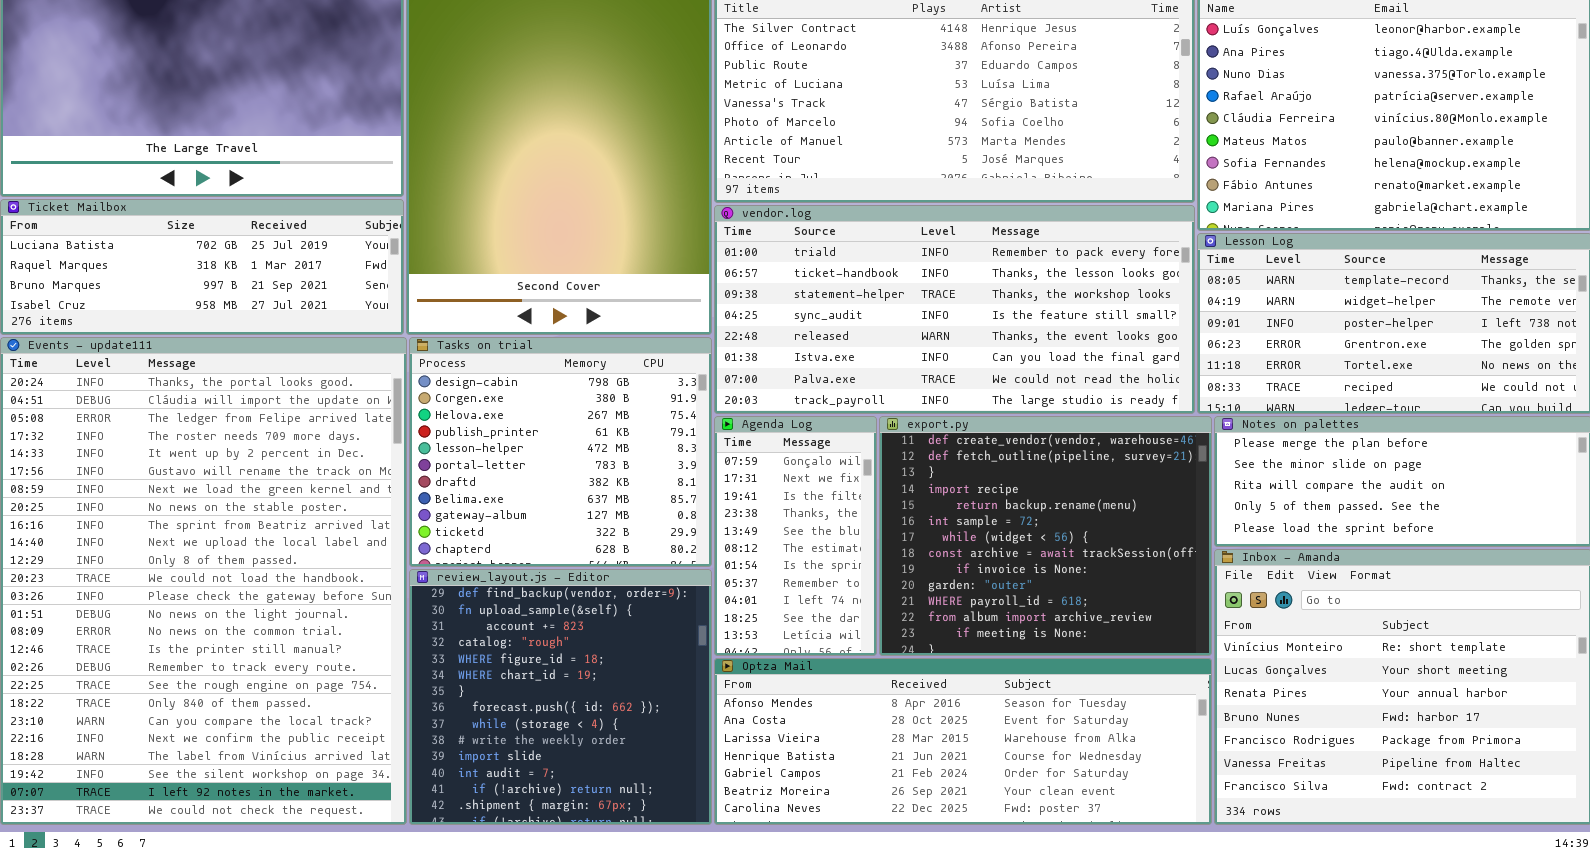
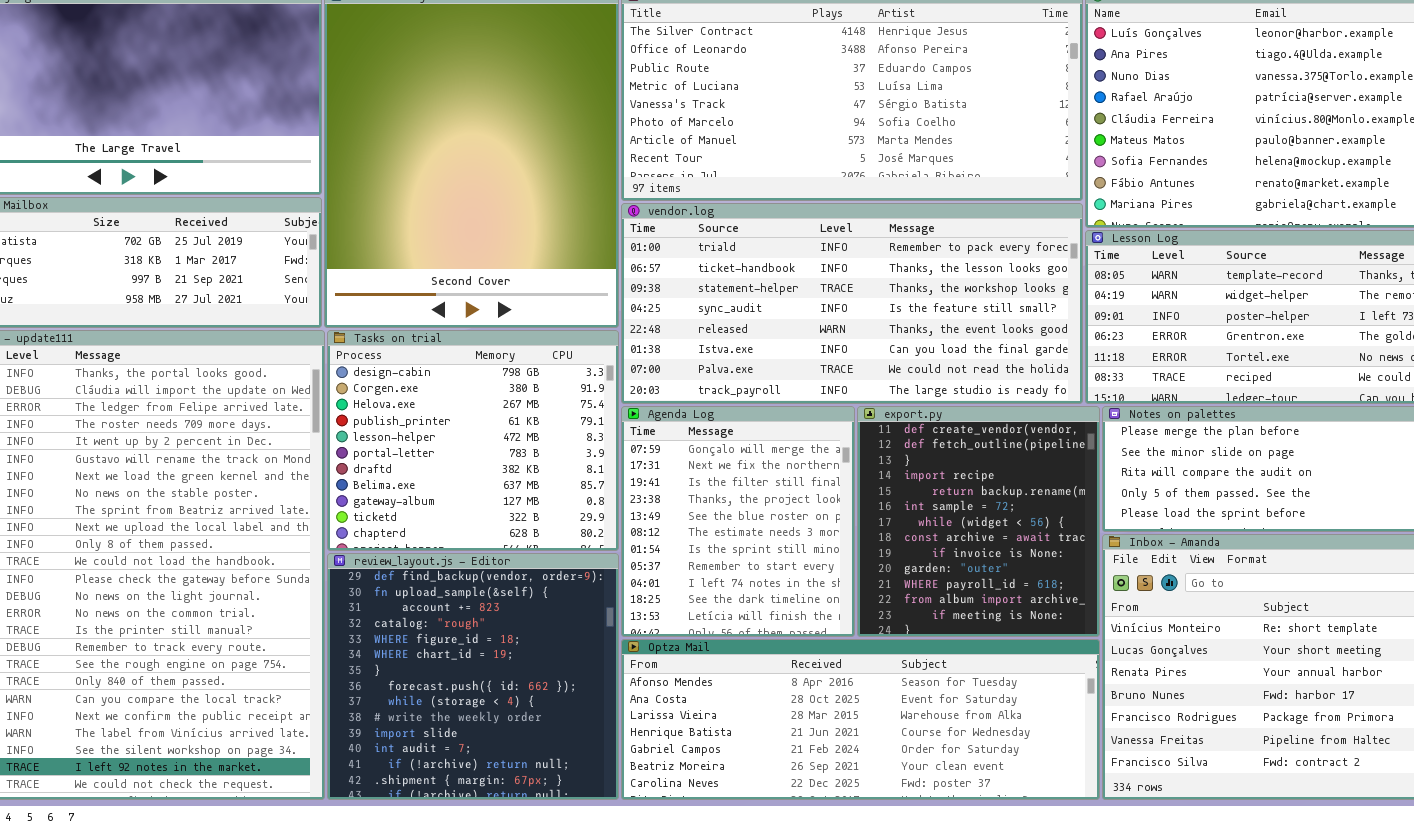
Agenda Log: [714,416,877,656] -> [621,406,855,637], resized
export.py: [879,416,1212,656] -> [857,406,1100,637], resized

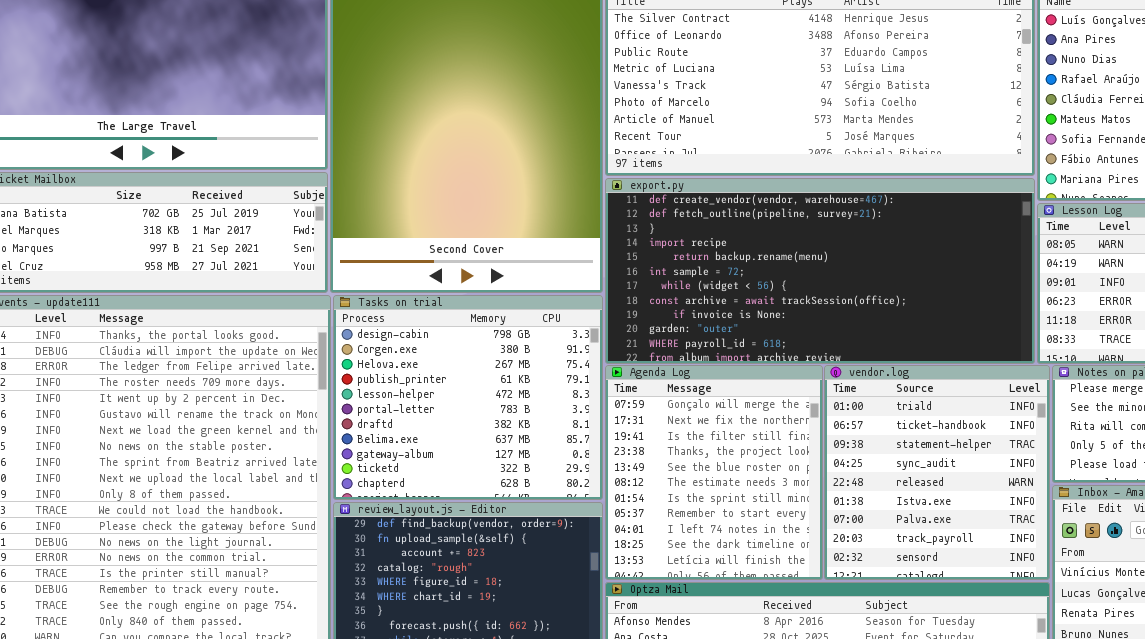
vendor.log: [621,203,1083,404] -> [824,365,1050,580], moved, resized
export.py: [857,406,1100,637] -> [605,178,1035,364], moved, resized

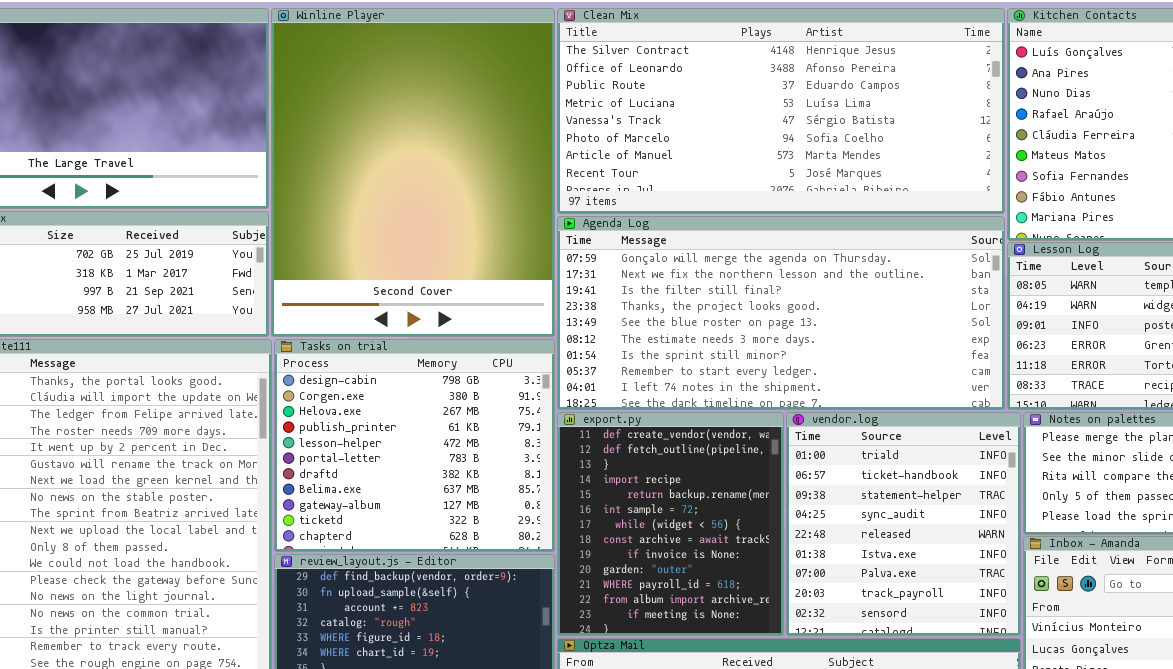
export.py: [605,178,1035,364] -> [557,412,784,636], moved, resized
Agenda Log: [605,365,823,580] -> [557,216,1005,410], moved, resized

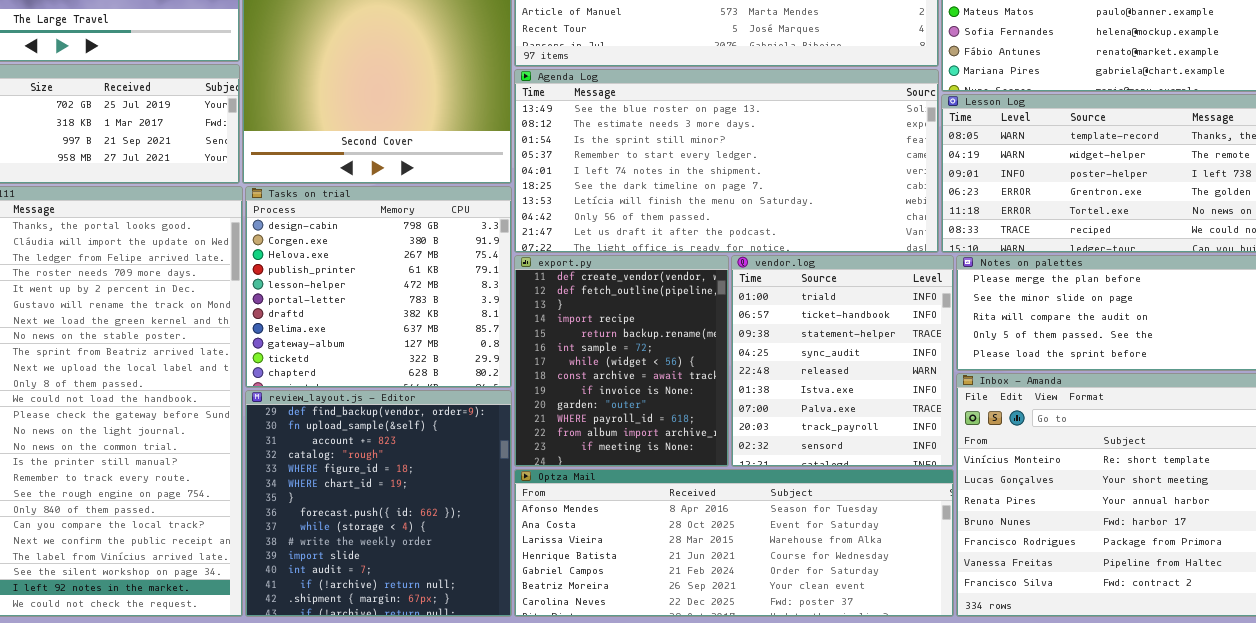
Agenda Log: [557,216,1005,410] -> [514,69,939,253], scrolled down 4 rows

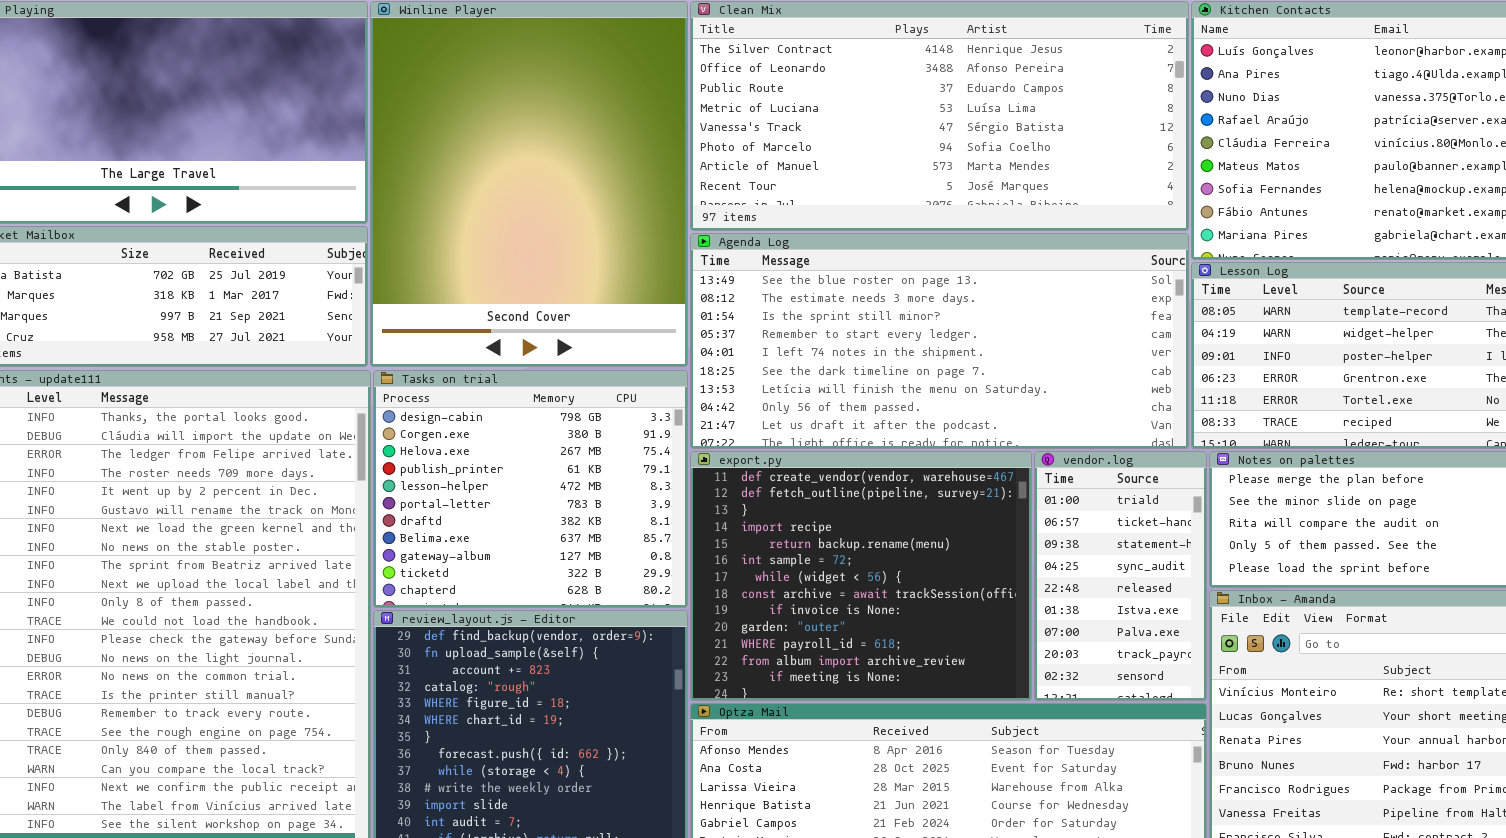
export.py: [514,255,729,467] -> [690,451,1032,701], resized
vendor.log: [731,255,954,467] -> [1034,451,1207,701], resized

